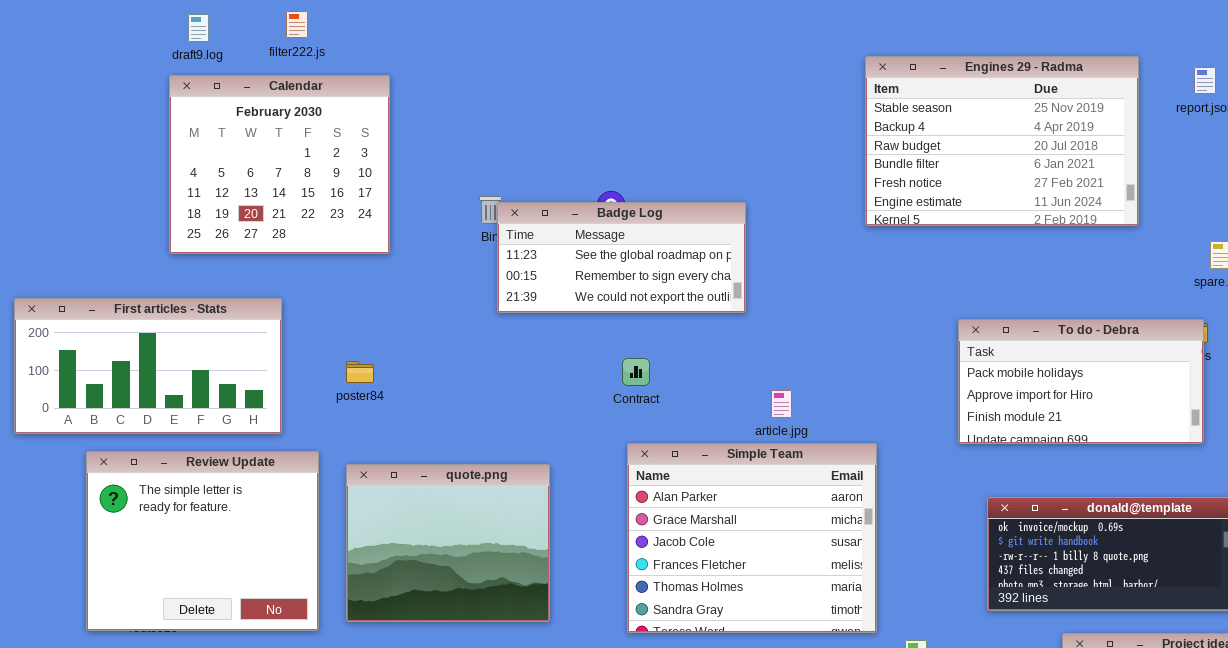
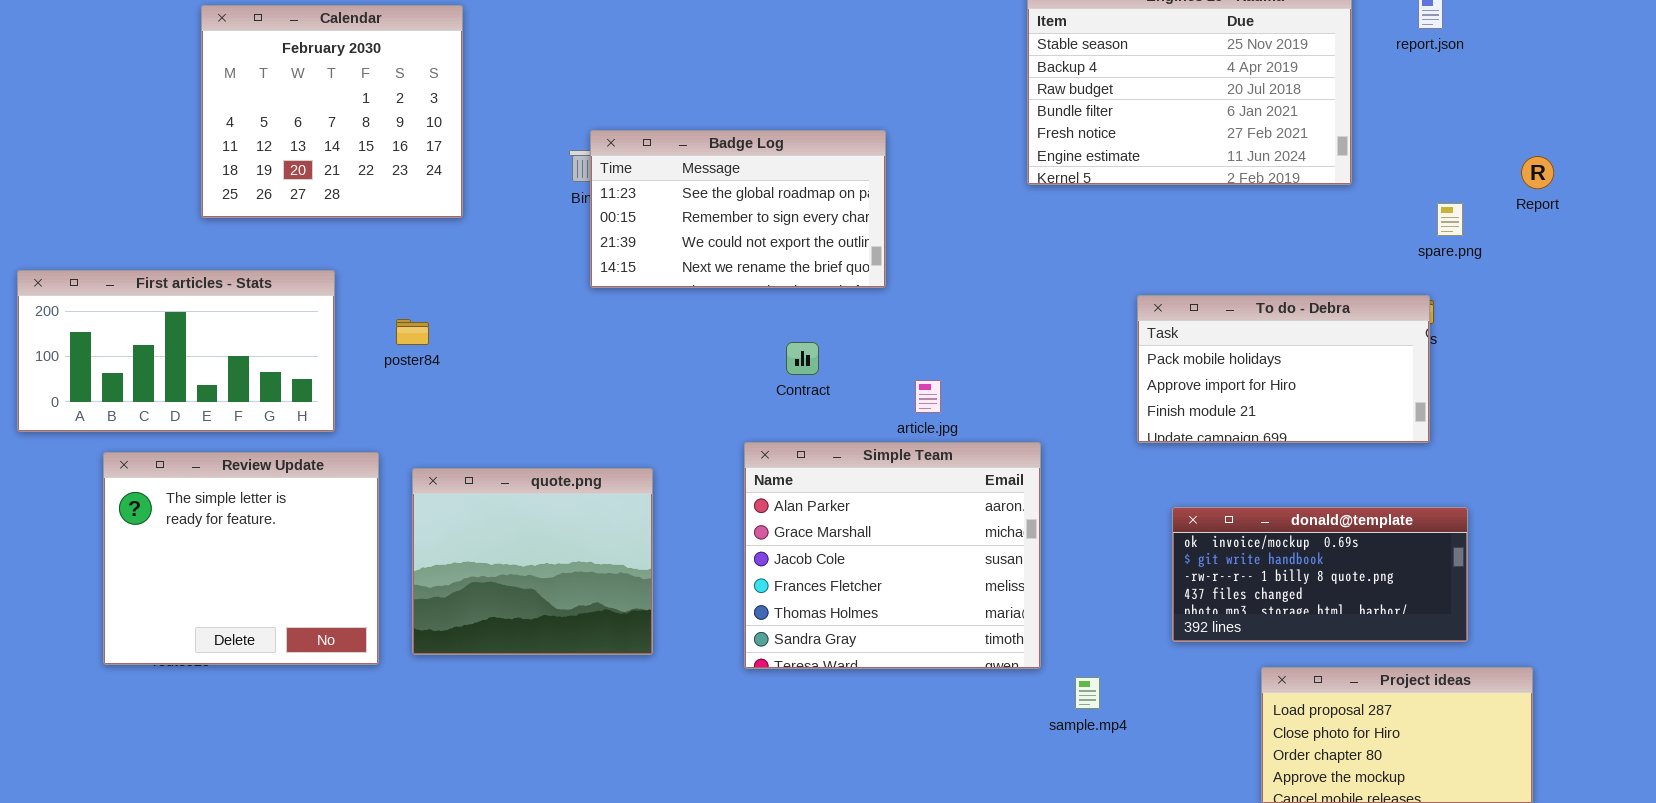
Badge Log: [497,202,746,313] -> [590,130,886,288], resized
Contract: [622,358,650,386] -> [786,342,819,375], moved
poster84: [346,361,374,383] -> [396,319,429,345], moved

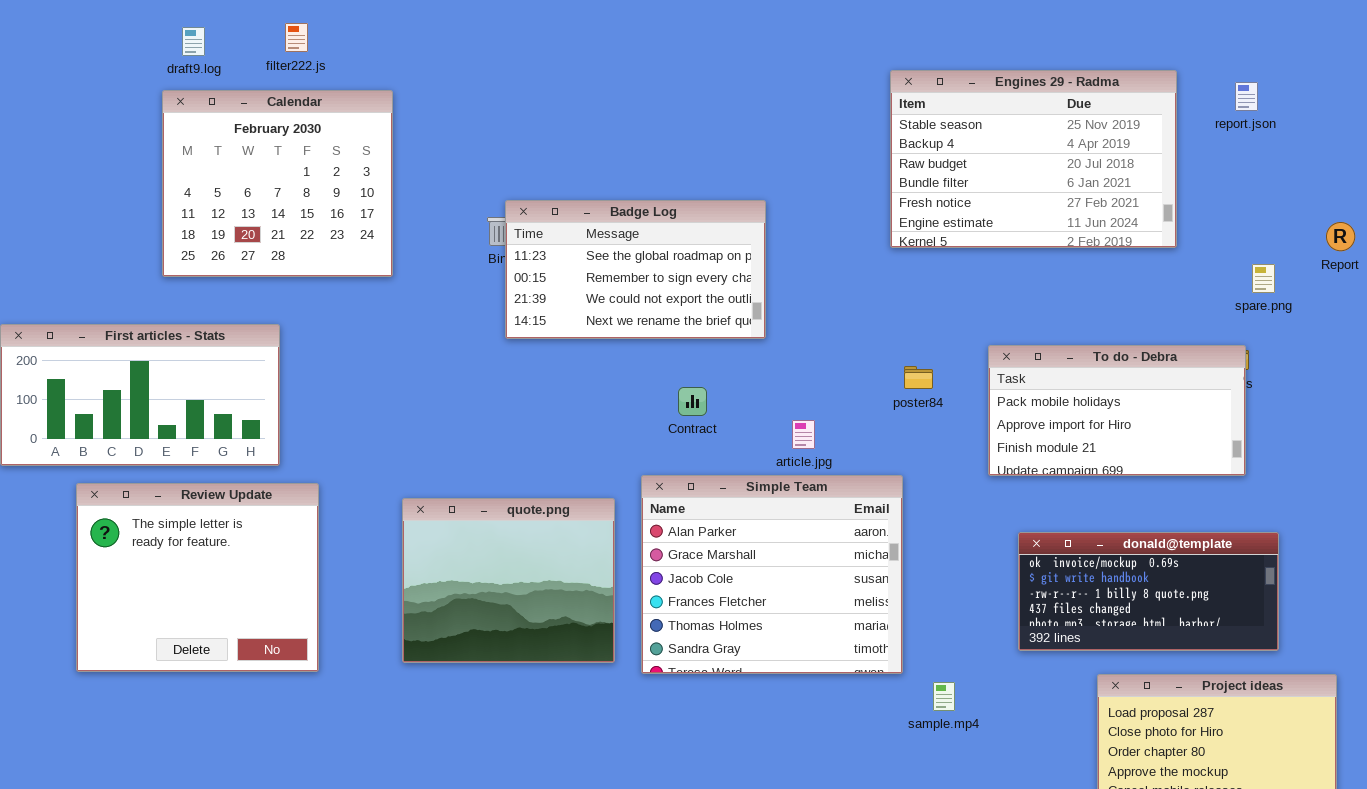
poster84: [396,319,429,345] -> [904,366,933,389], moved
quote.png: [412,468,653,655] -> [402,498,615,663], moved

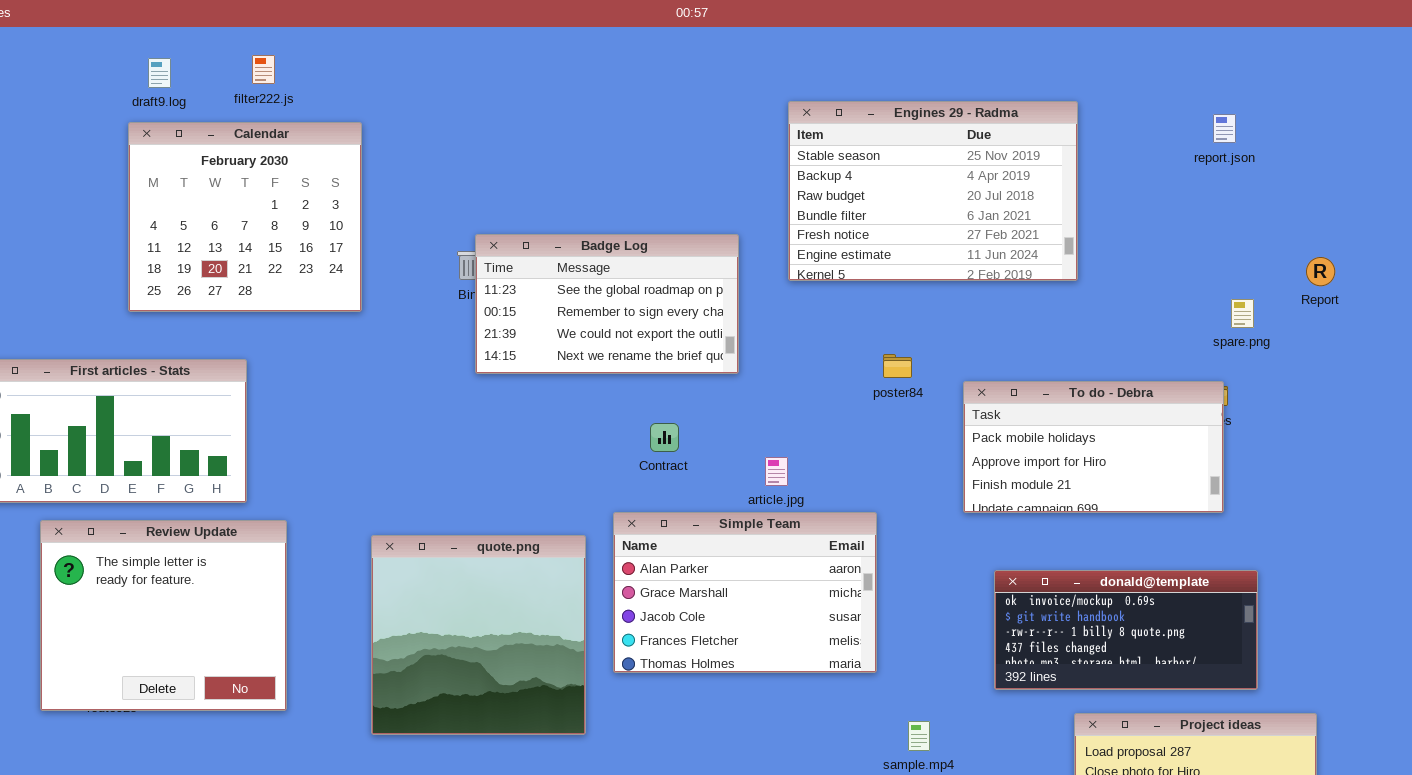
Engines 29 - Radma: [890,70,1177,248] -> [788,101,1078,281], moved
poster84: [904,366,933,389] -> [883,354,912,378], moved
Simple Team: [641,475,903,674] -> [613,512,877,673], resized
quote.png: [402,498,615,663] -> [371,535,586,735], resized

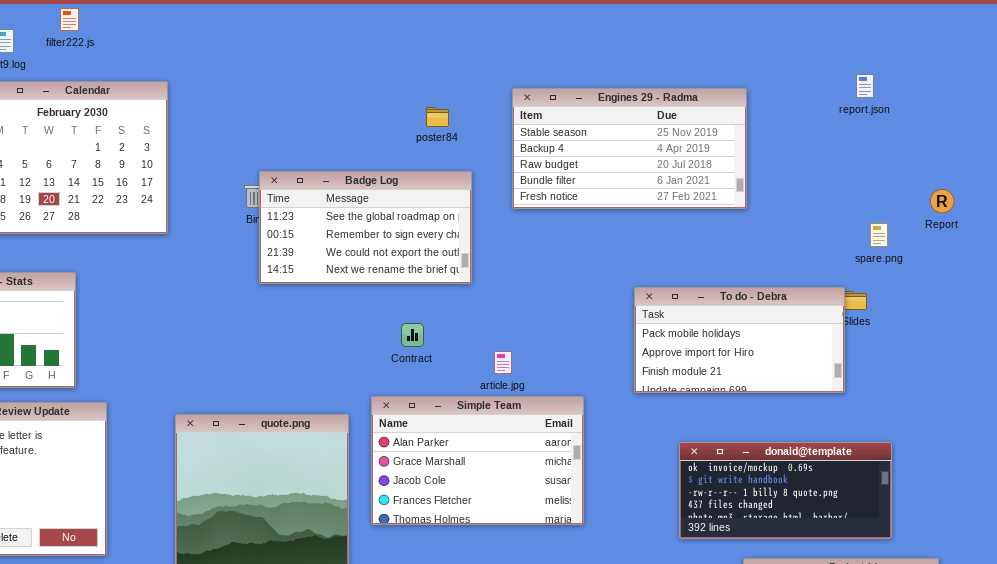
filter222.js: [252,55,275,84] -> [60,8,79,31], moved
Engines 29 - Radma: [788,101,1078,281] -> [512,88,747,209], resized
poster84: [883,354,912,378] -> [426,107,449,127], moved
To do - Debra: [963,381,1224,513] -> [634,287,845,393], moved

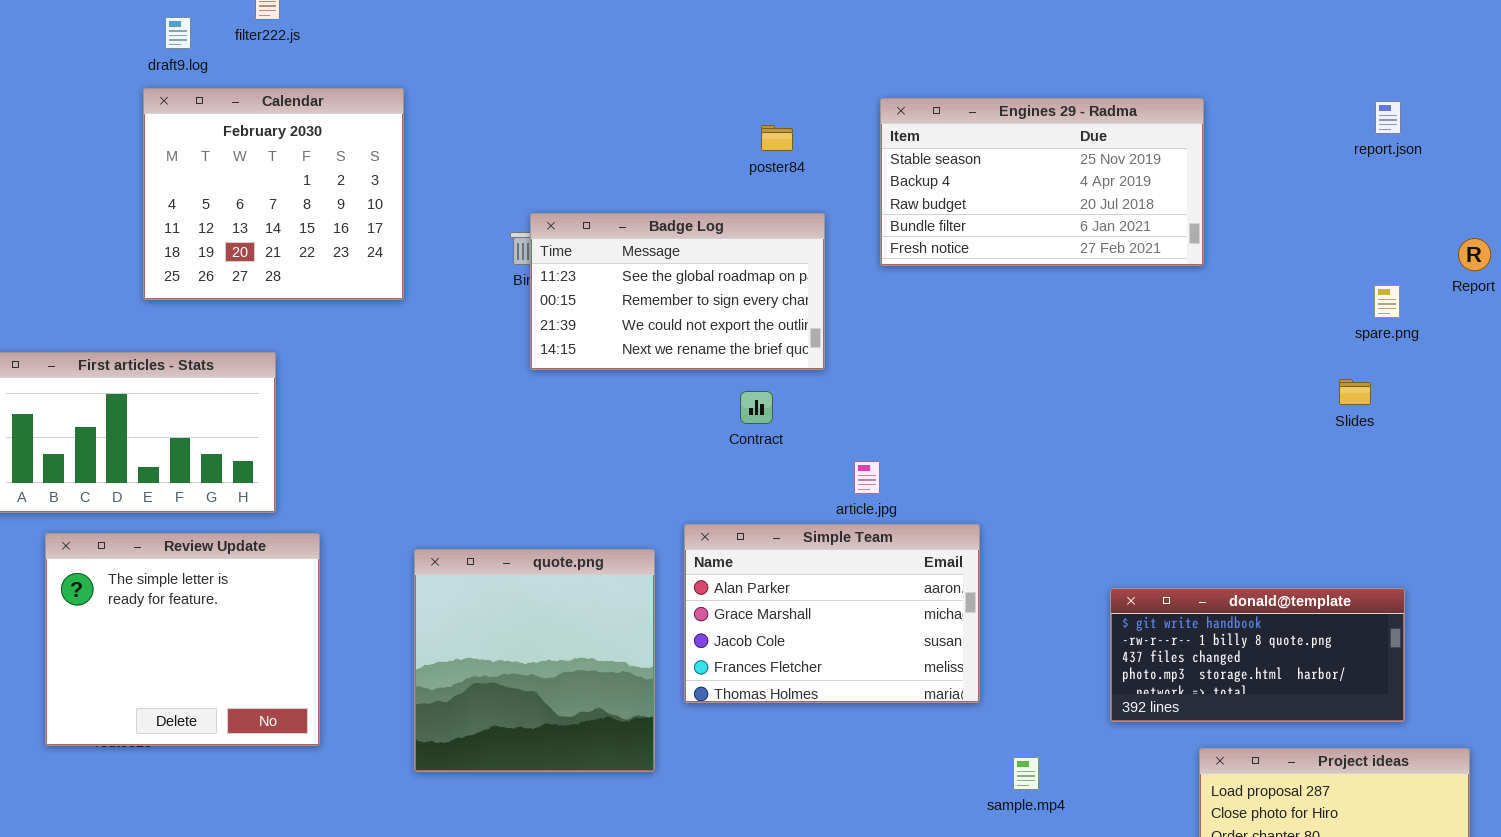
report.json: [856,74,874,98] -> [1375,101,1401,134], moved
To do - Debra: [634,287,845,393] -> none, closed
Contract: [401,323,424,347] -> [740,391,773,424], moved
donald@template: [679,442,892,539] -> [1110,588,1405,722], scrolled down 1 row

